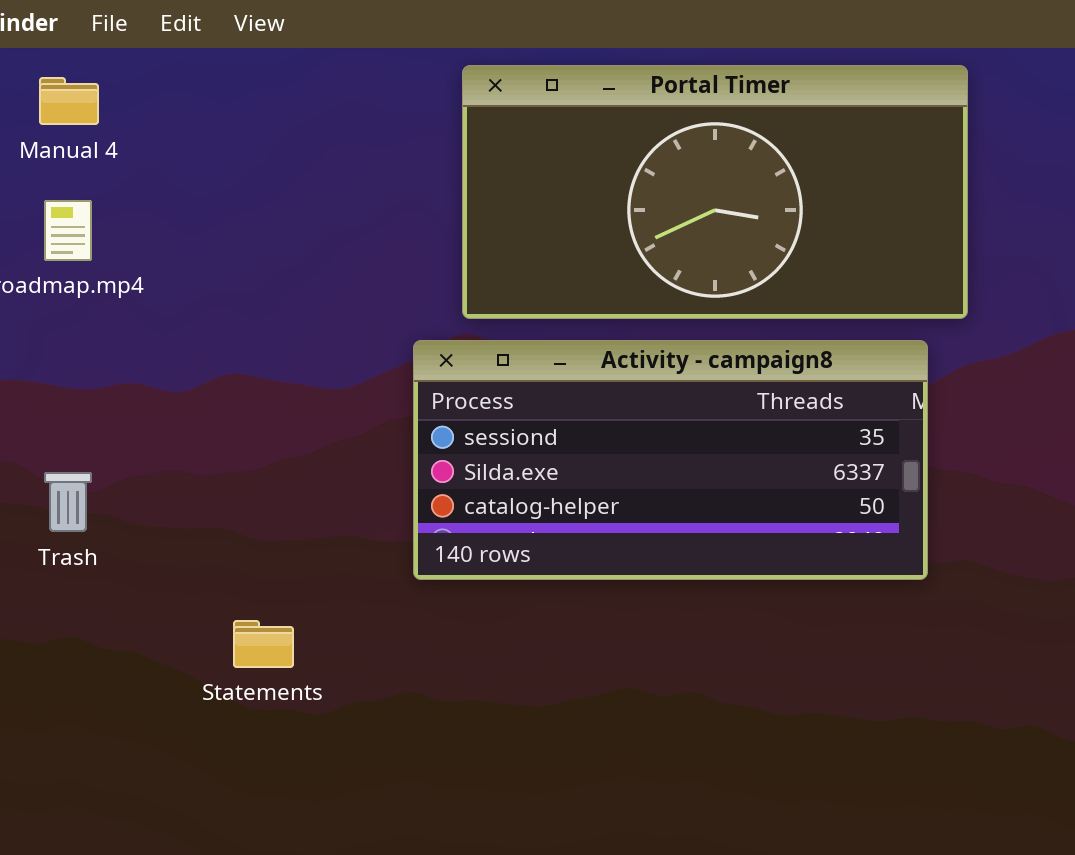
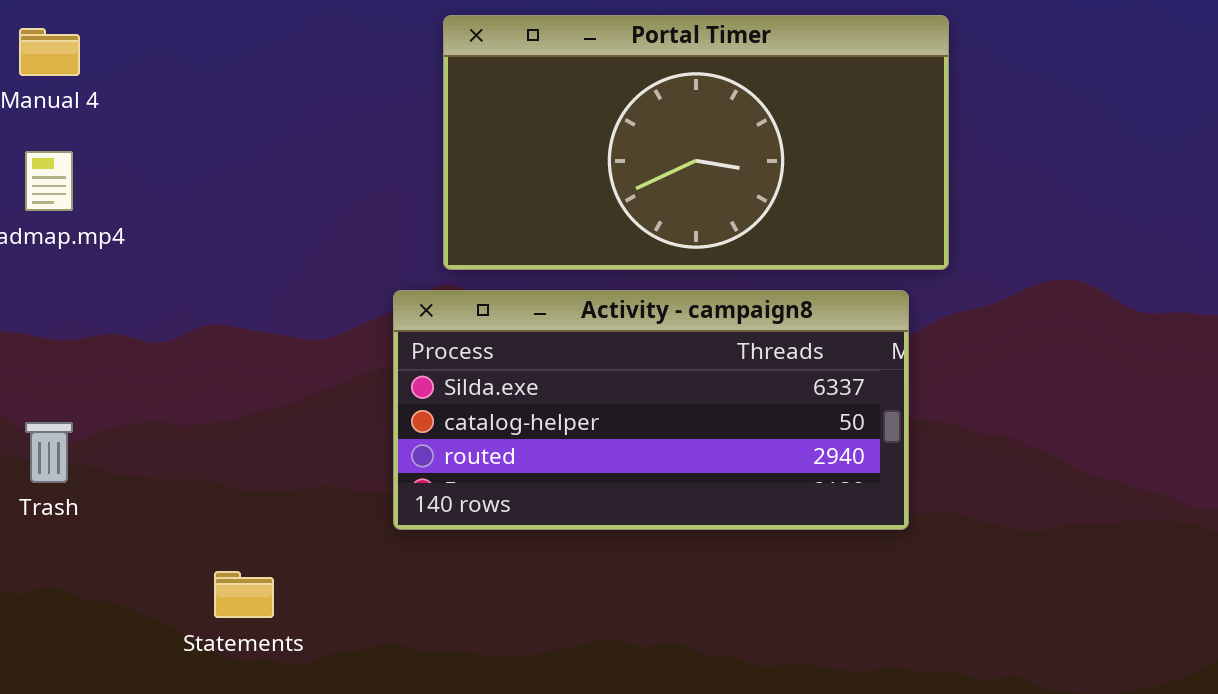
Activity - campaign8: [413,340,928,580] -> [393,290,909,530], scrolled down 1 row

